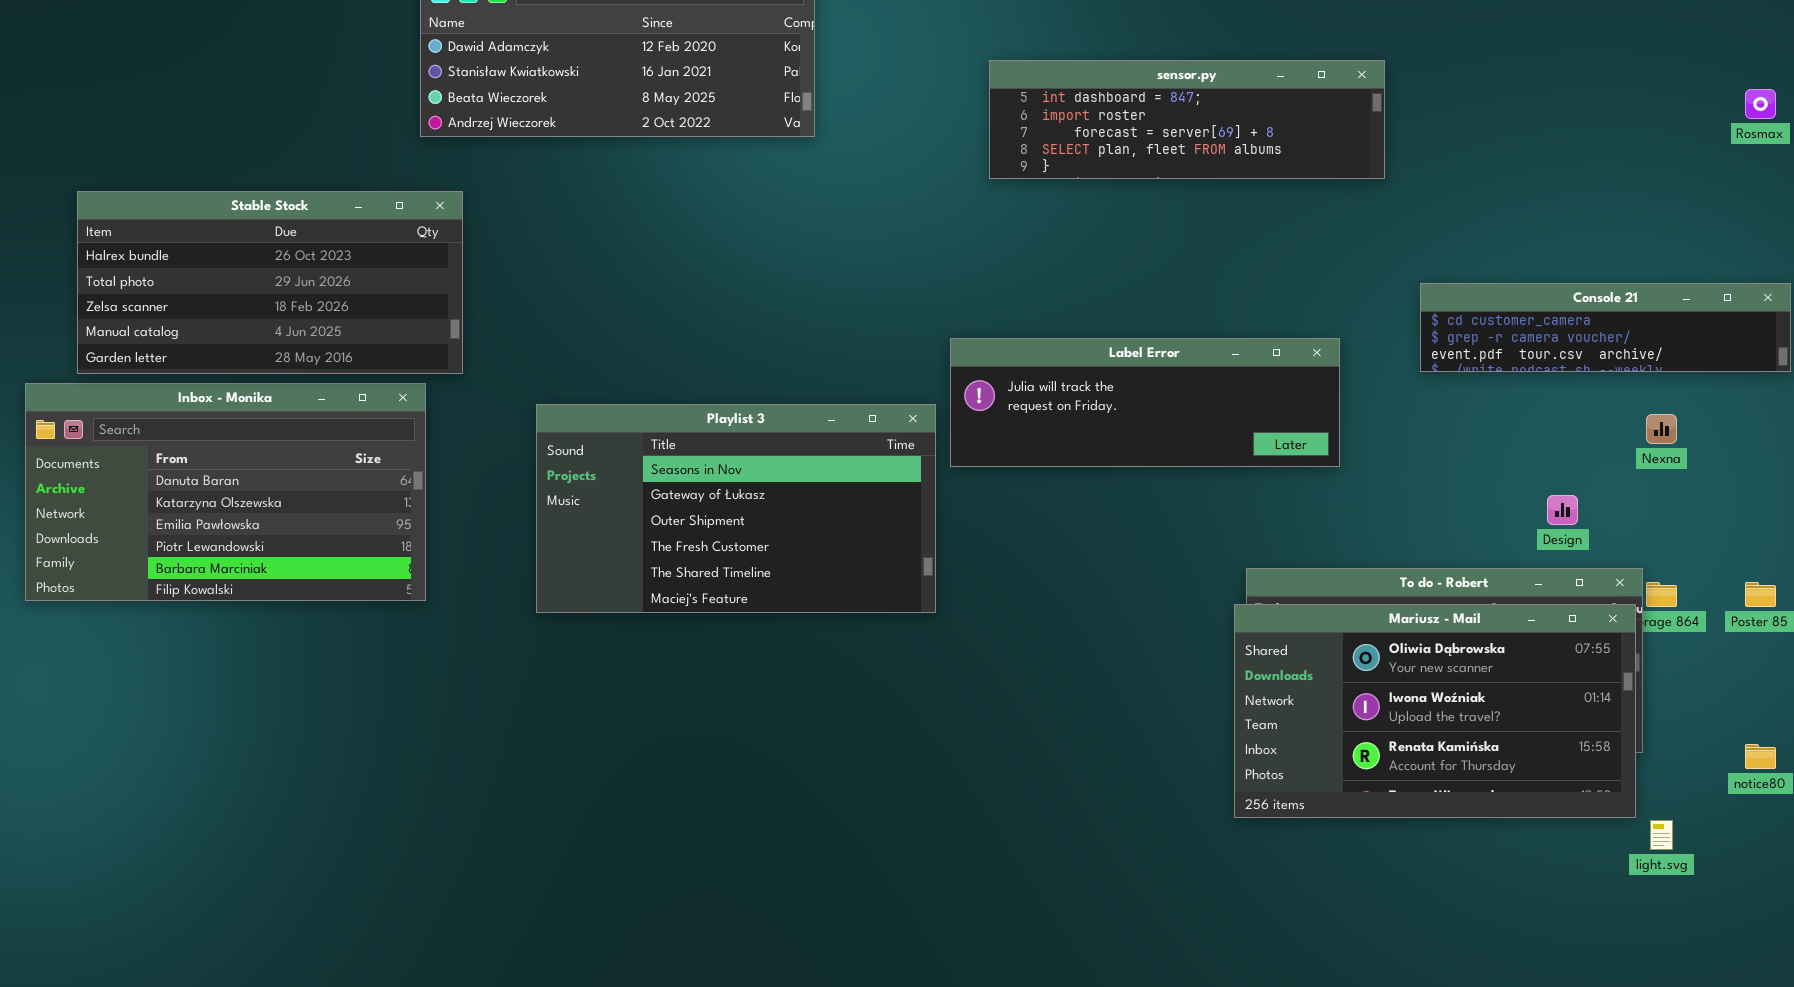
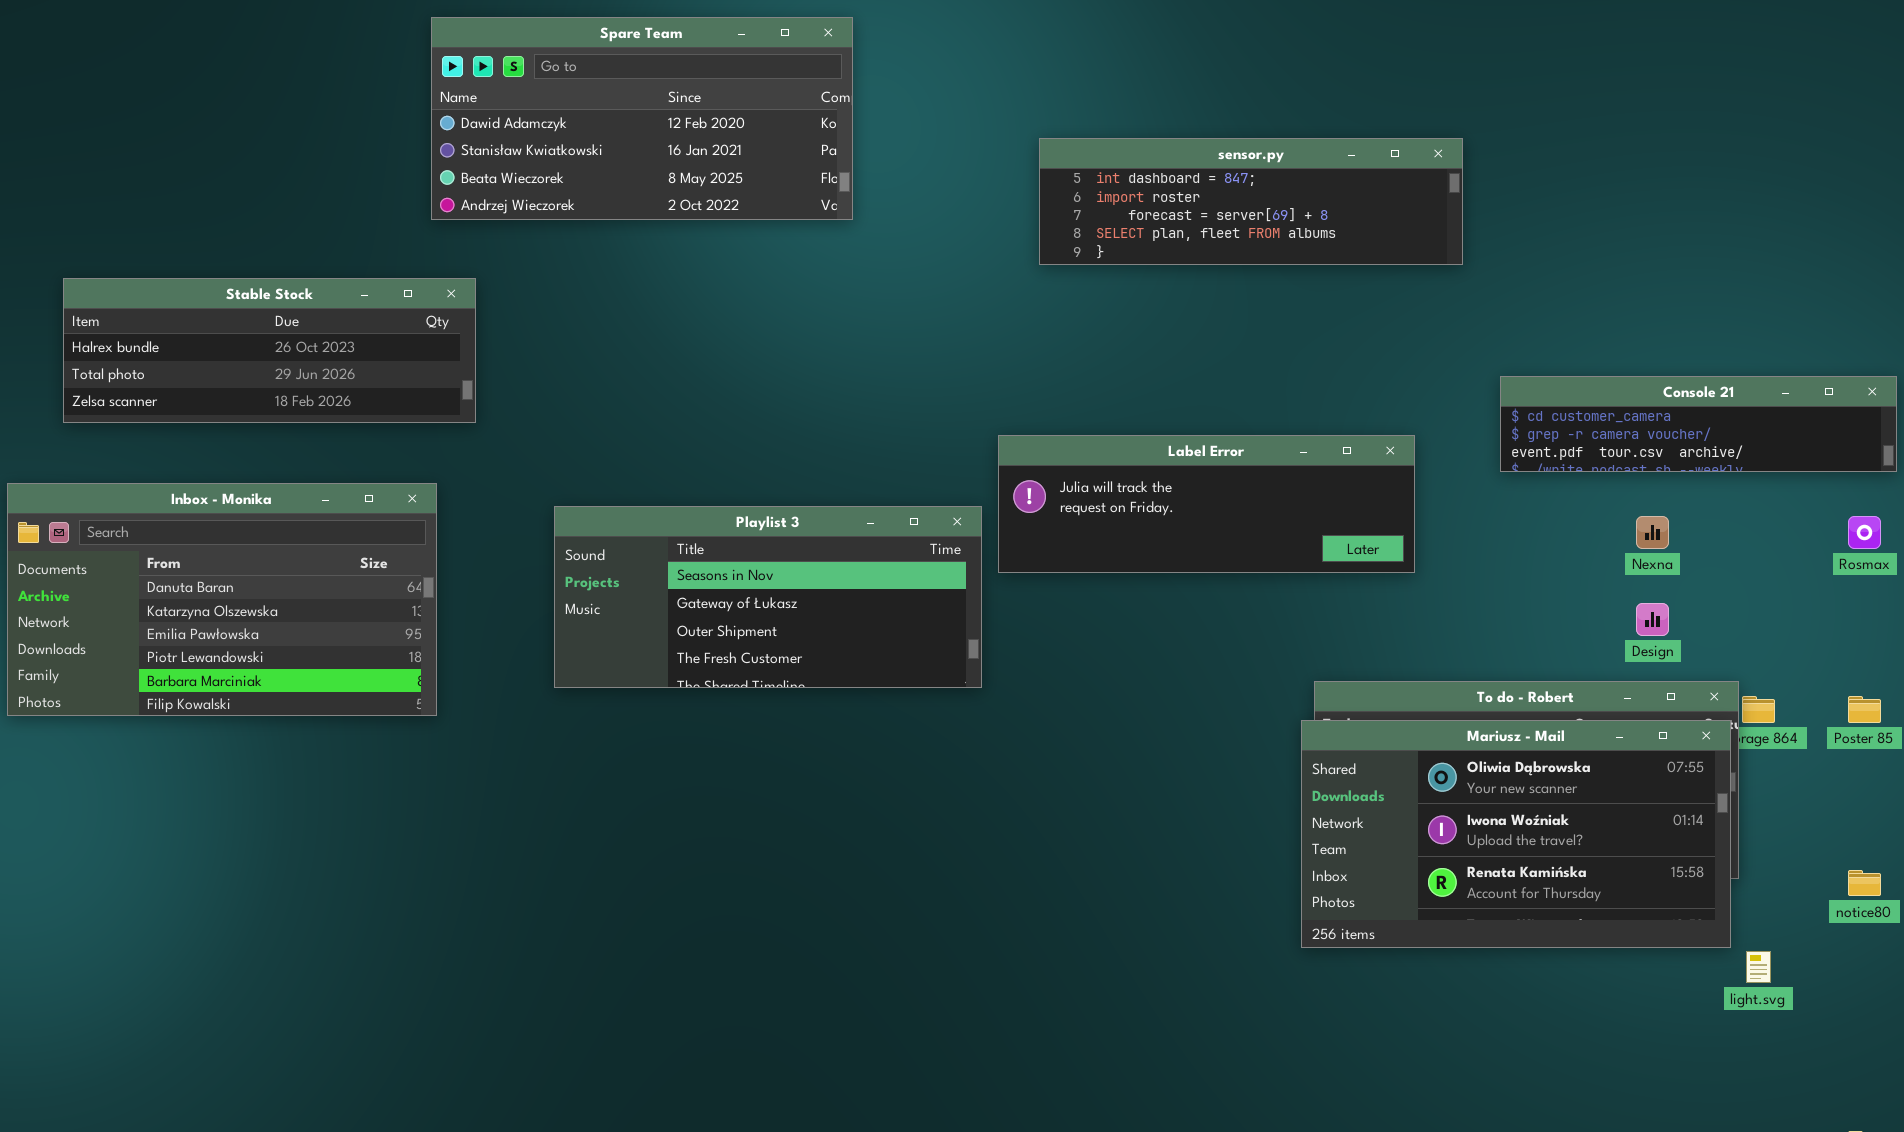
Rosmax: [1745,89,1776,119] -> [1848,516,1881,549], moved
Stable Stock: [77,191,463,374] -> [63,278,476,423], resized
Playlist 3: [536,404,936,613] -> [554,506,982,688], resized
Nexna: [1646,414,1677,444] -> [1636,516,1669,549], moved

